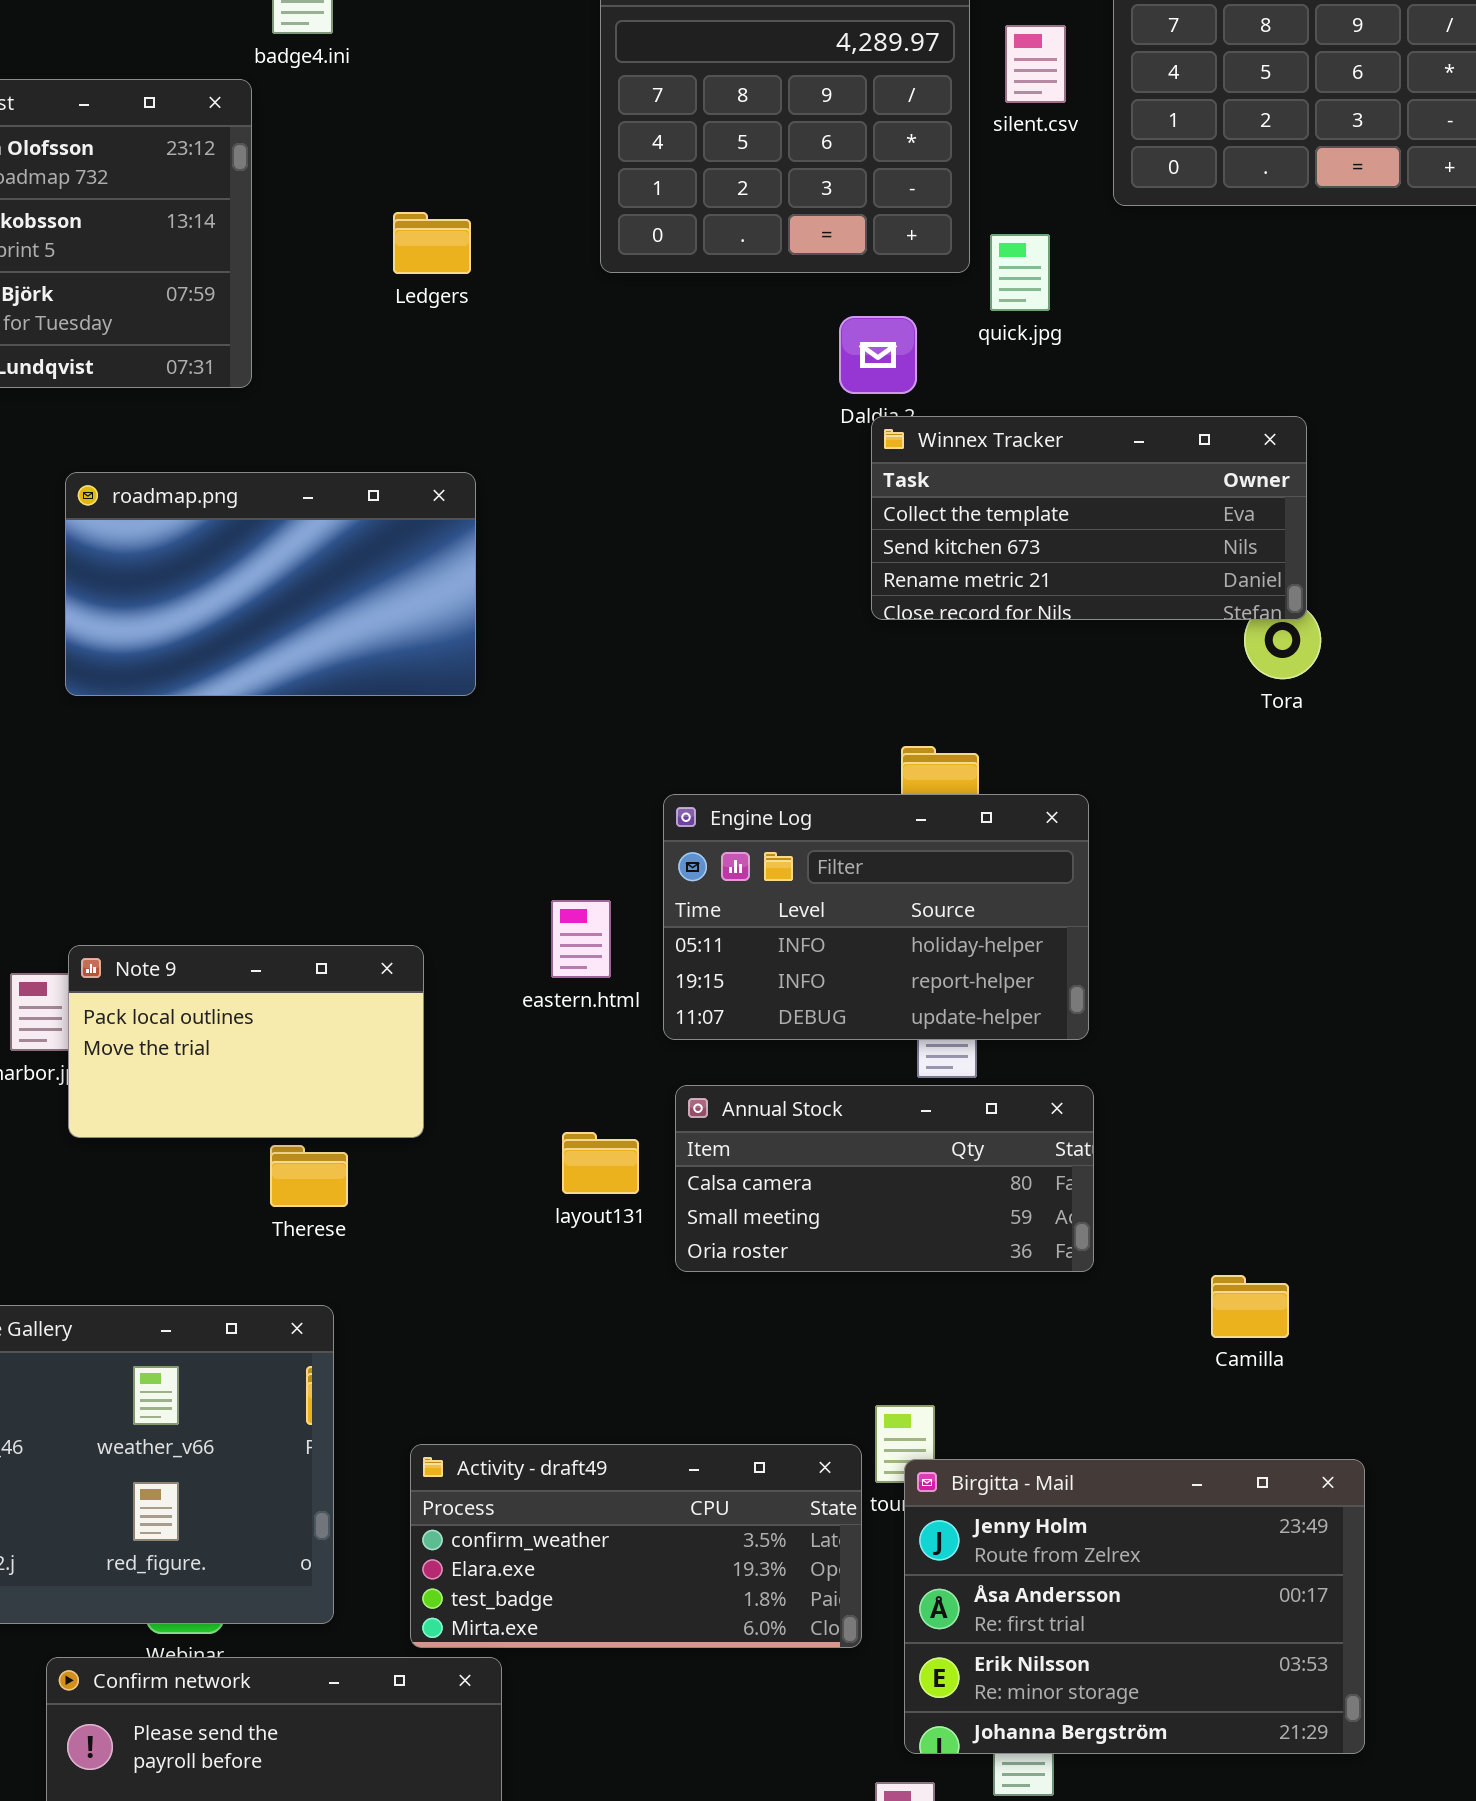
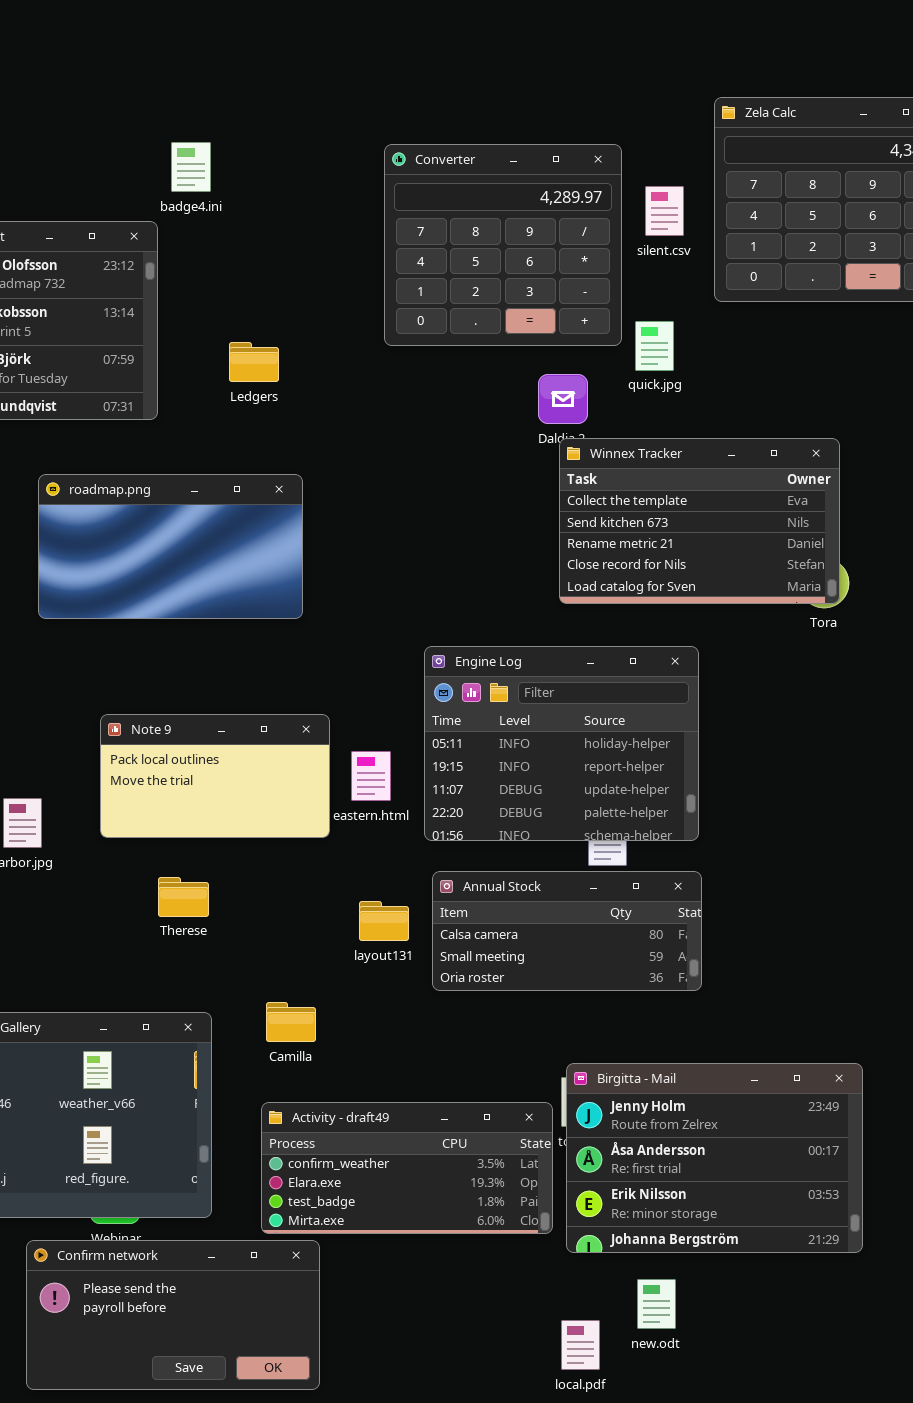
Ledgers: [393,212,471,274] -> [229,342,279,382], moved
Winnex Tracker: [871,416,1307,620] -> [559,438,840,604], resized
Engine Log: [663,794,1089,1040] -> [424,646,699,841], resized
Note 9: [68,945,424,1138] -> [100,714,330,838], moved
Therese: [270,1145,348,1207] -> [158,877,209,917], moved
Camilla: [1211,1275,1289,1338] -> [266,1002,316,1042], moved
Birgitta - Mail: [904,1459,1365,1754] -> [566,1063,863,1253], moved

